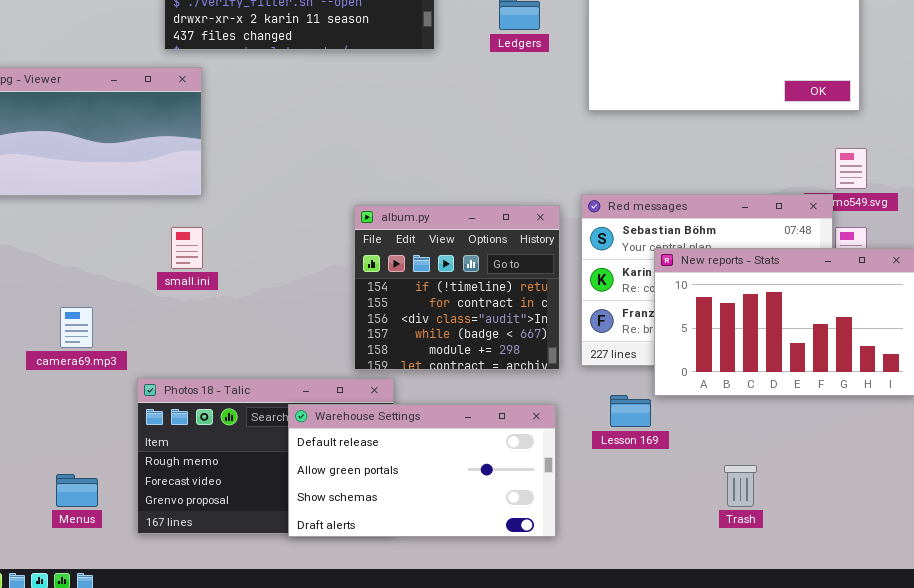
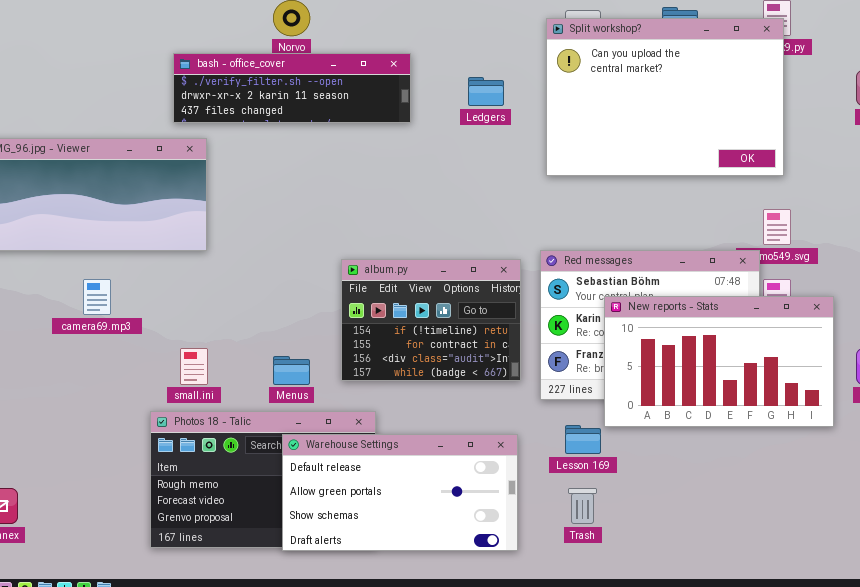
album.py: [354,205,560,370] -> [341,259,521,381], resized
small.ini: [171,227,203,269] -> [180,348,208,385], moved
camera69.mp3: [60,307,93,348] -> [83,279,111,315], moved
Trash: [724,465,757,507] -> [568,488,597,524], moved
Menus: [56,474,98,507] -> [273,356,310,385], moved

